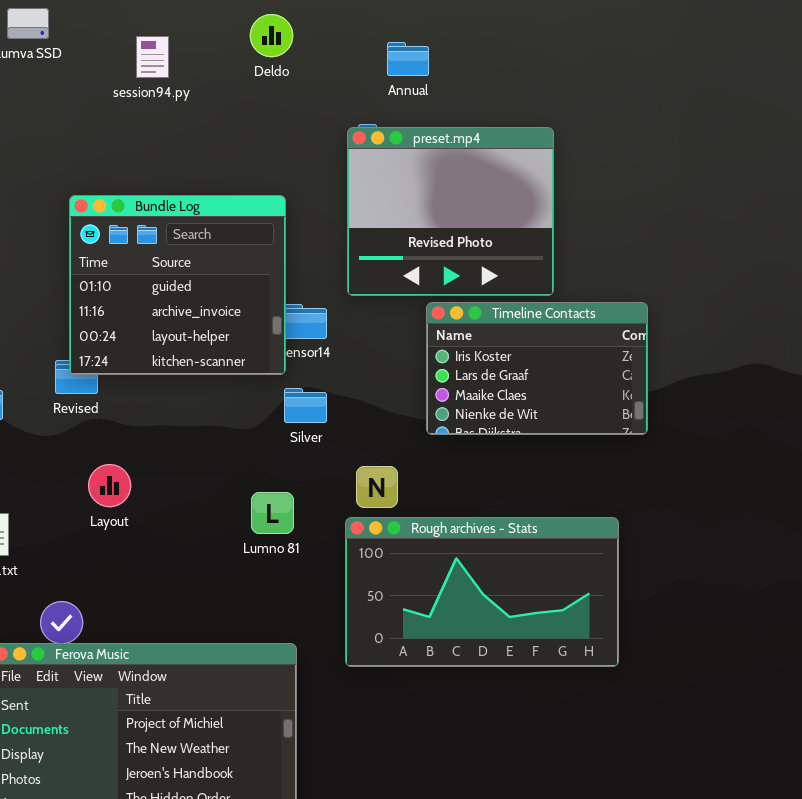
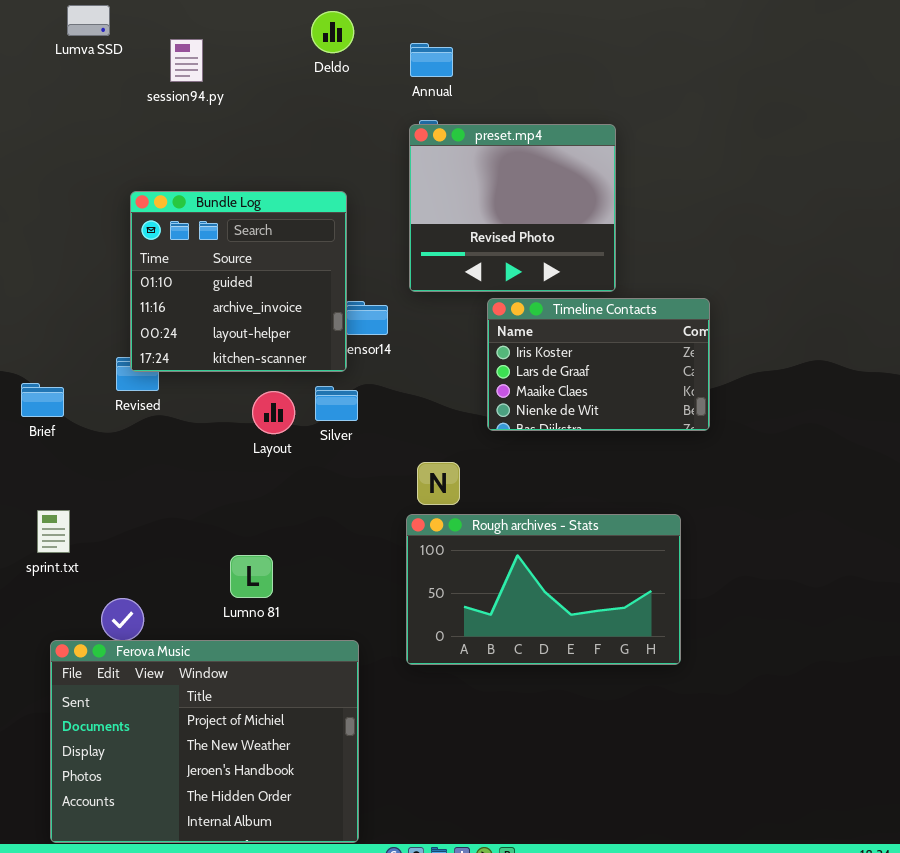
session94.py: [136,36,169,78] -> [170,39,203,82], moved
Annual: [387,42,429,76] -> [410,43,453,77], moved
Silver: [284,388,327,423] -> [315,386,358,421], moved
Layout: [88,464,131,507] -> [252,391,295,434], moved
Lumno 81: [251,492,294,534] -> [230,555,273,598], moved

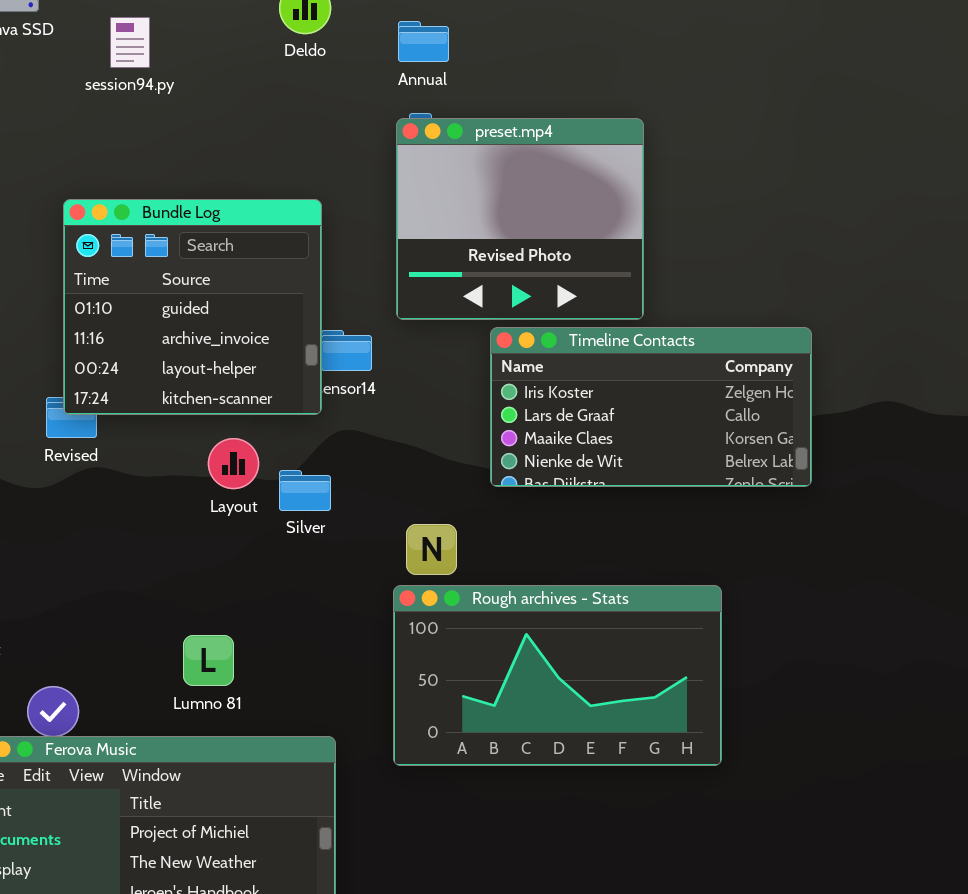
Timeline Contacts: [487,298,710,431] -> [490,327,812,487], resized
Silver: [315,386,358,421] -> [279,470,331,511], moved

